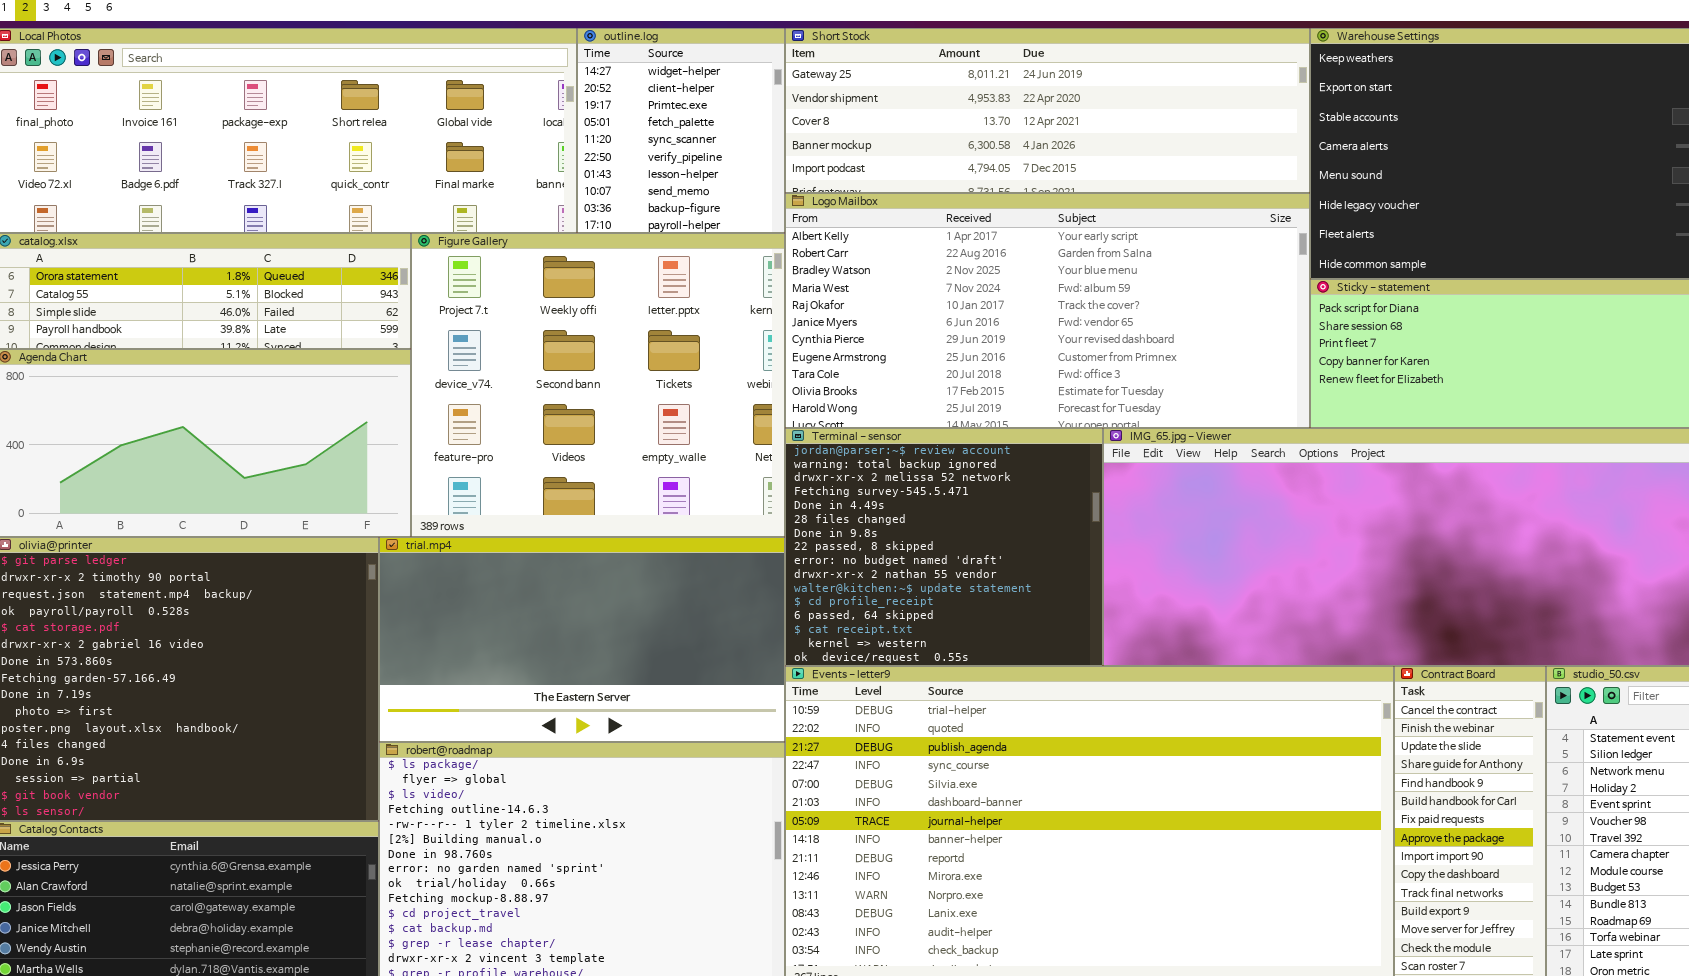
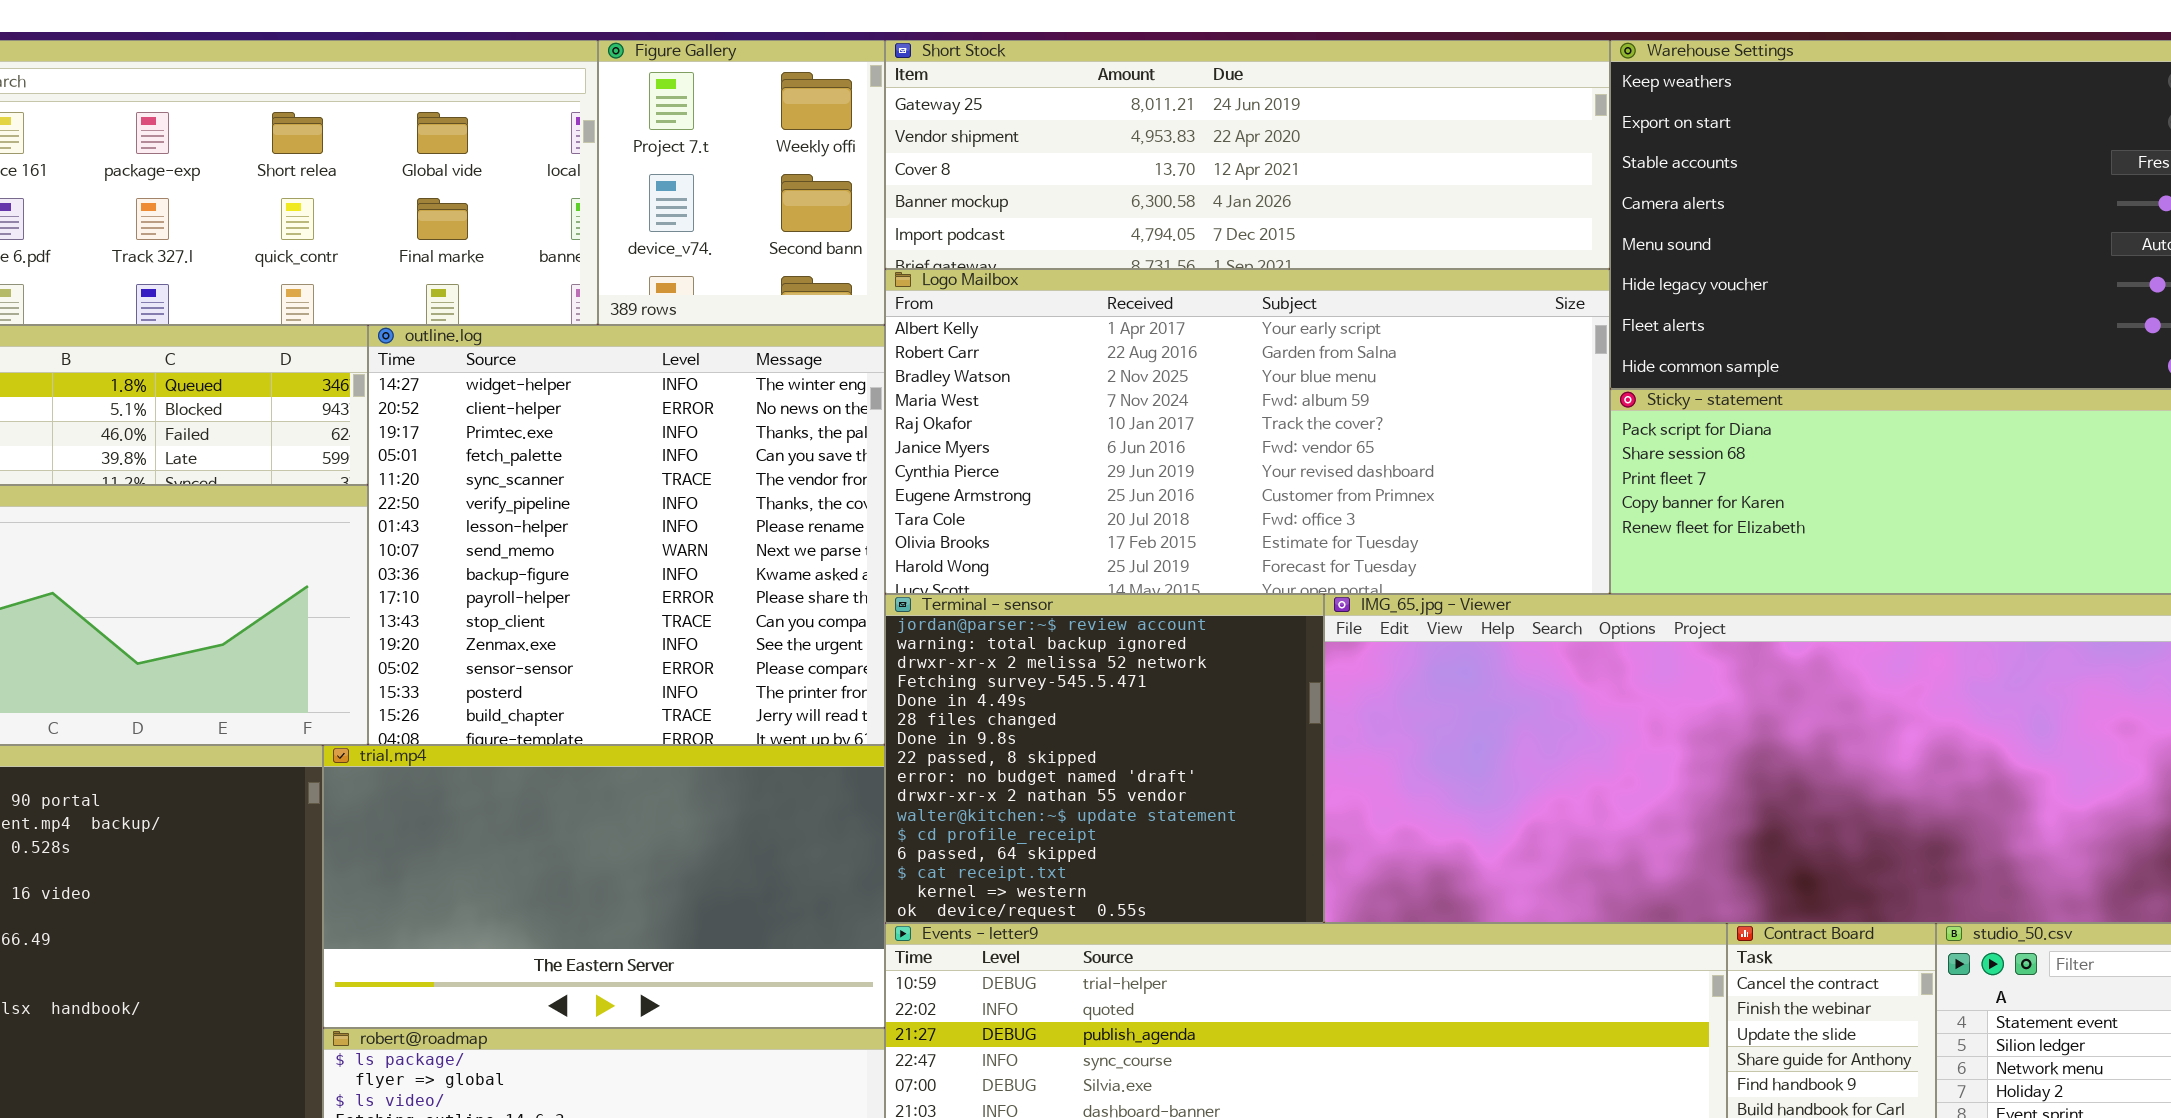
outline.log: [577,28,785,233] -> [368,325,885,745], moved, resized
Figure Gallery: [411,233,785,537] -> [598,40,885,325], moved, resized

